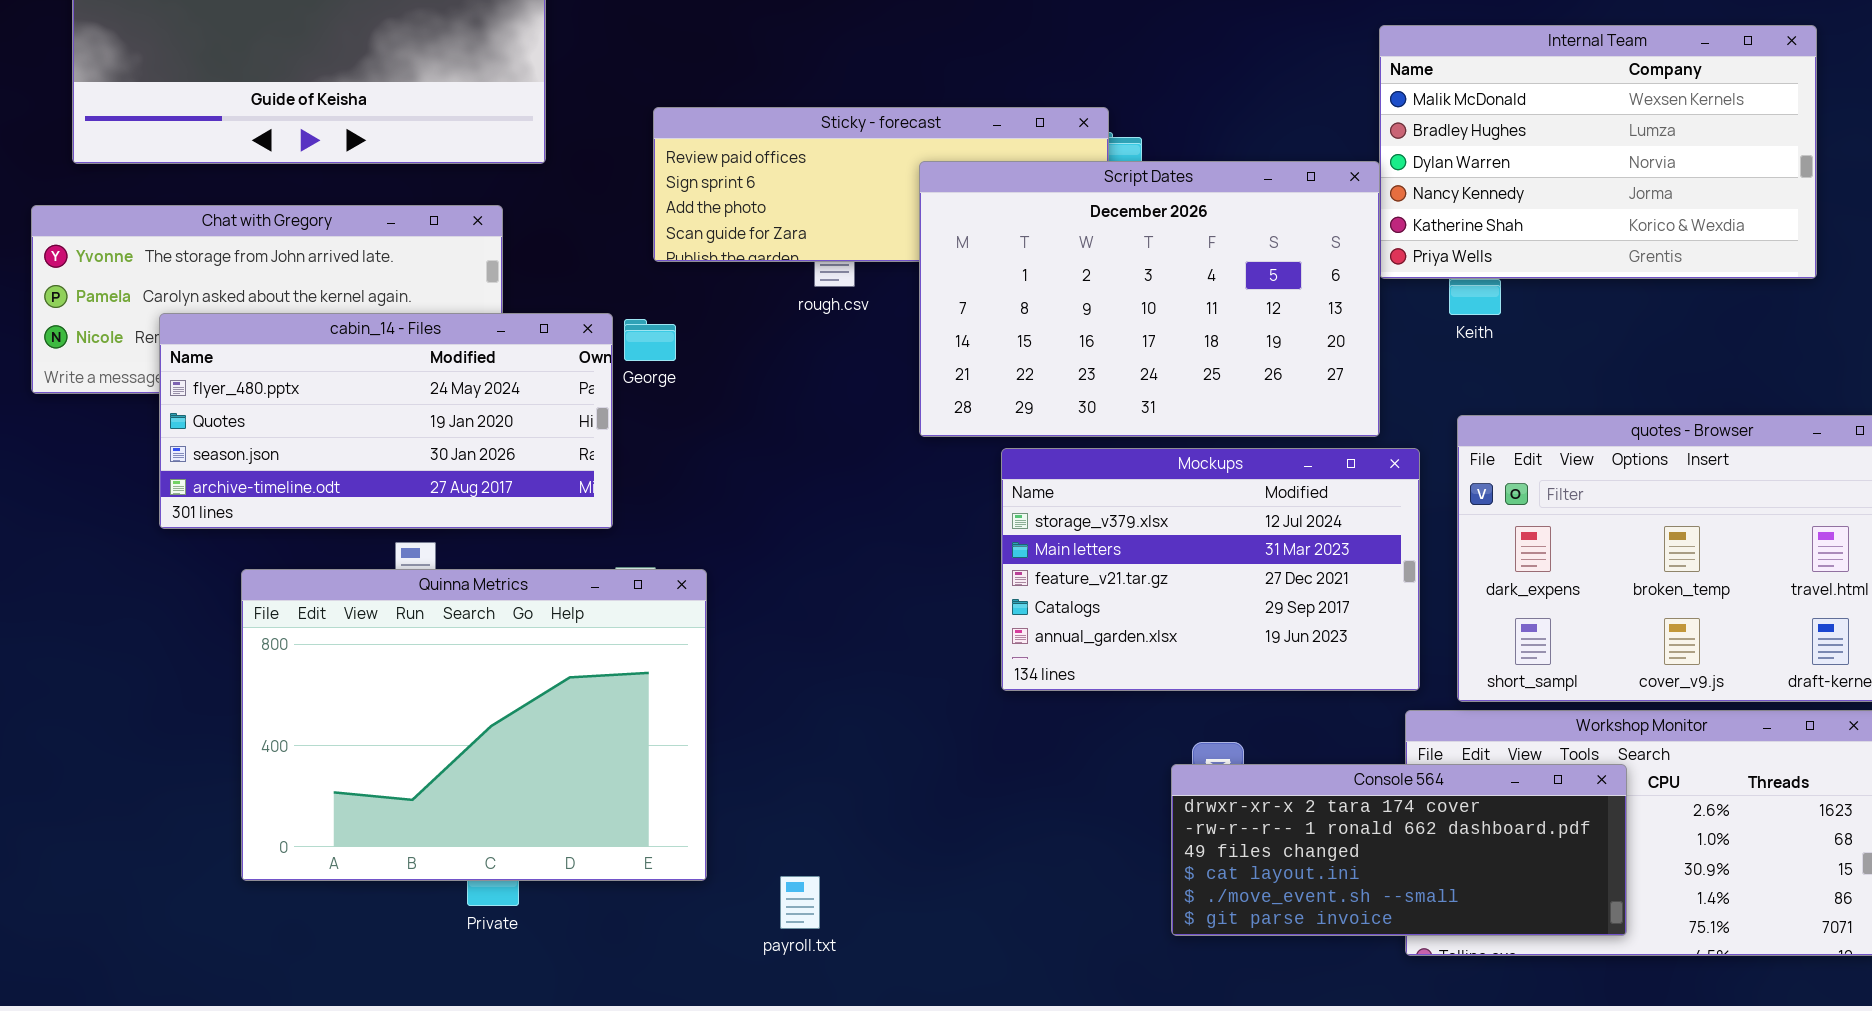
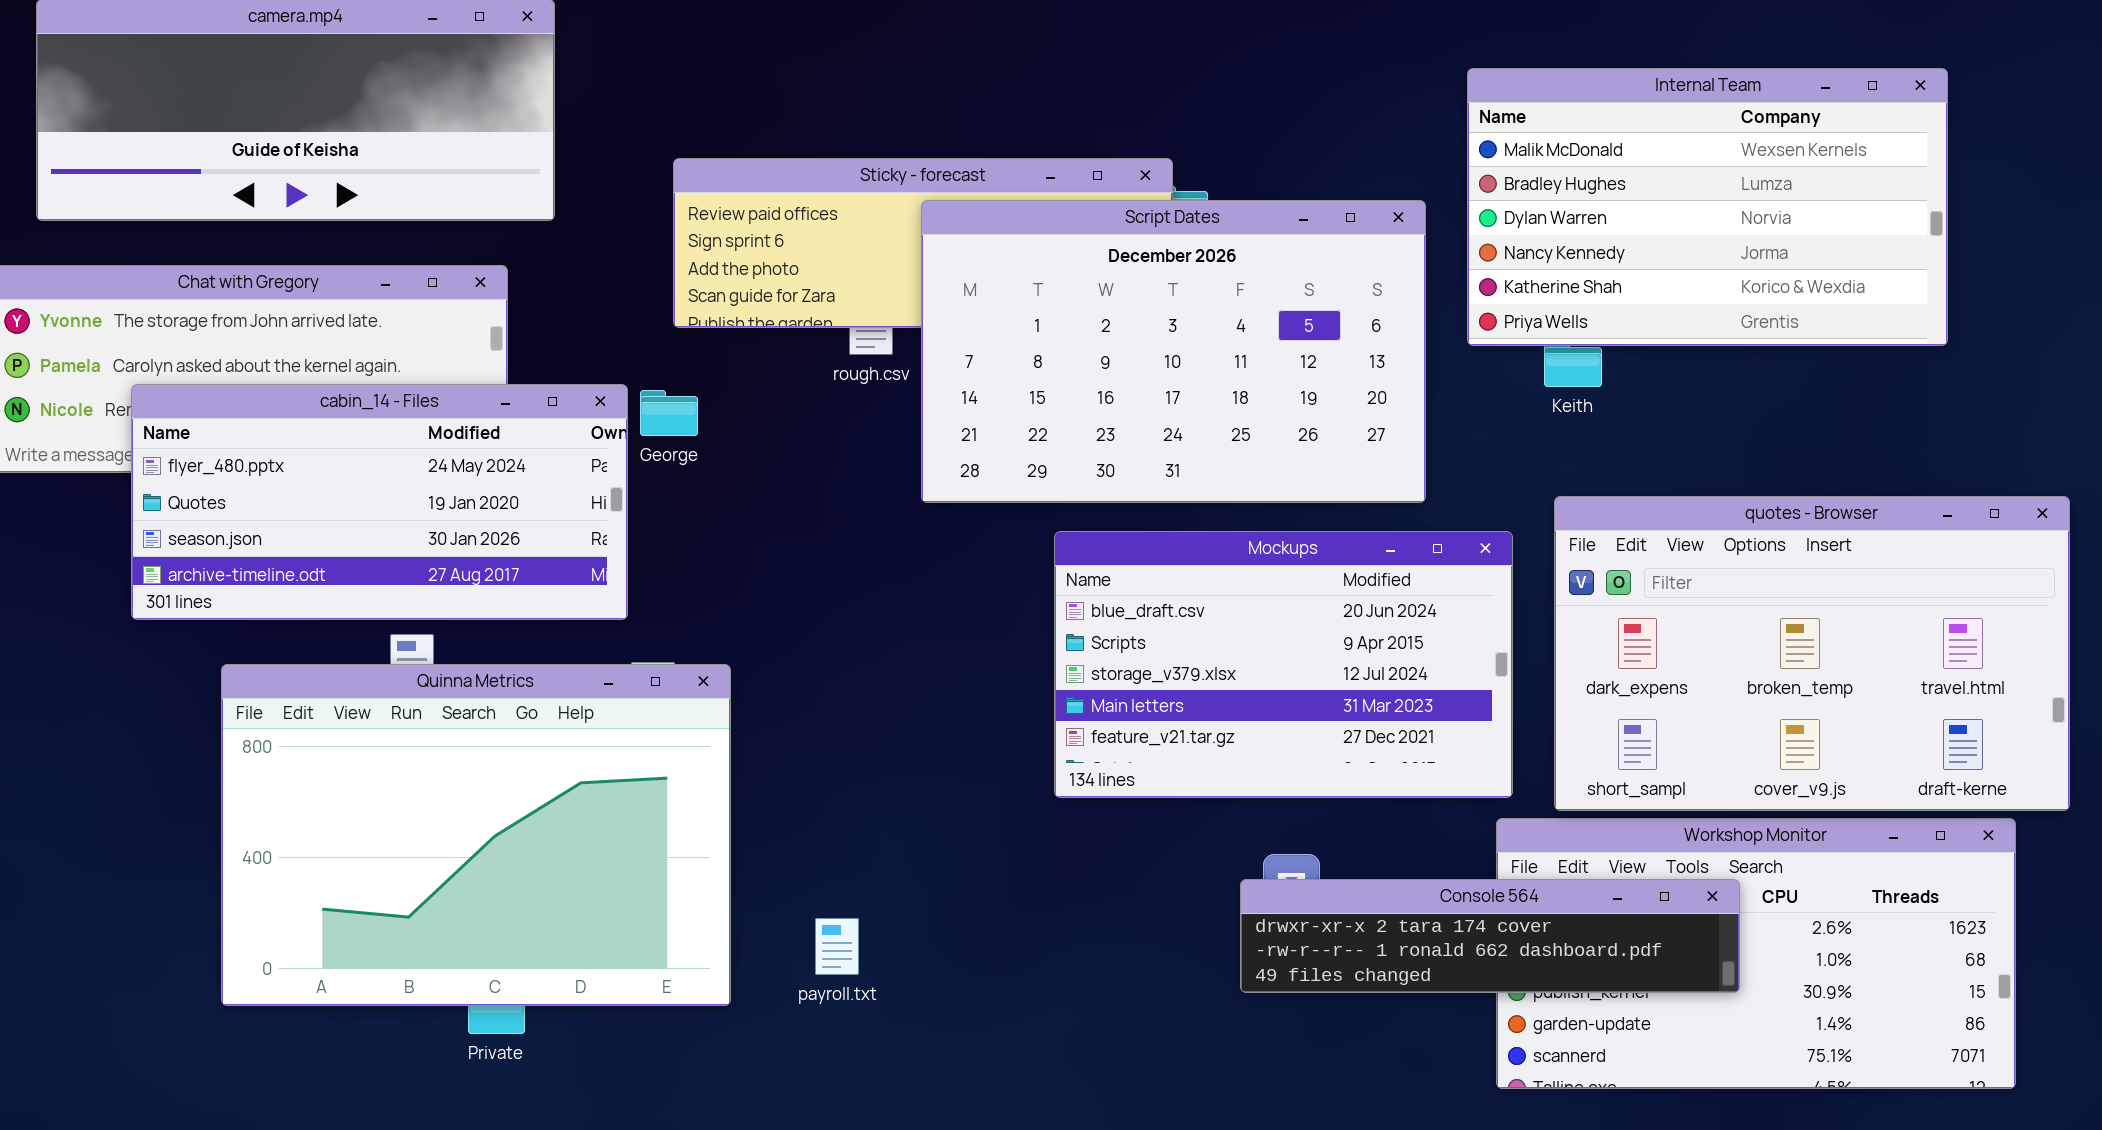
Script Dates: [919,161,1380,437] -> [921,200,1426,503], moved
Mockups: [1001,448,1420,691] -> [1054,531,1513,798], scrolled up 2 rows
Console 564: [1171,764,1627,936] -> [1240,879,1740,993], resized
payroll.txt: [780,876,820,929] -> [815,918,859,975], moved

